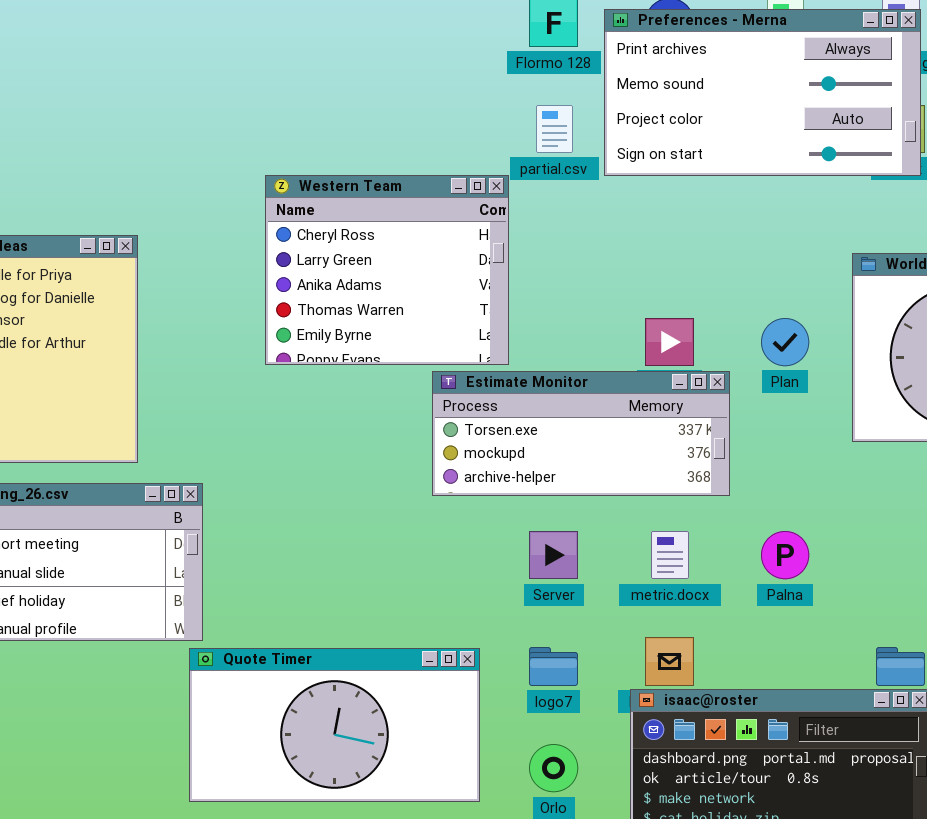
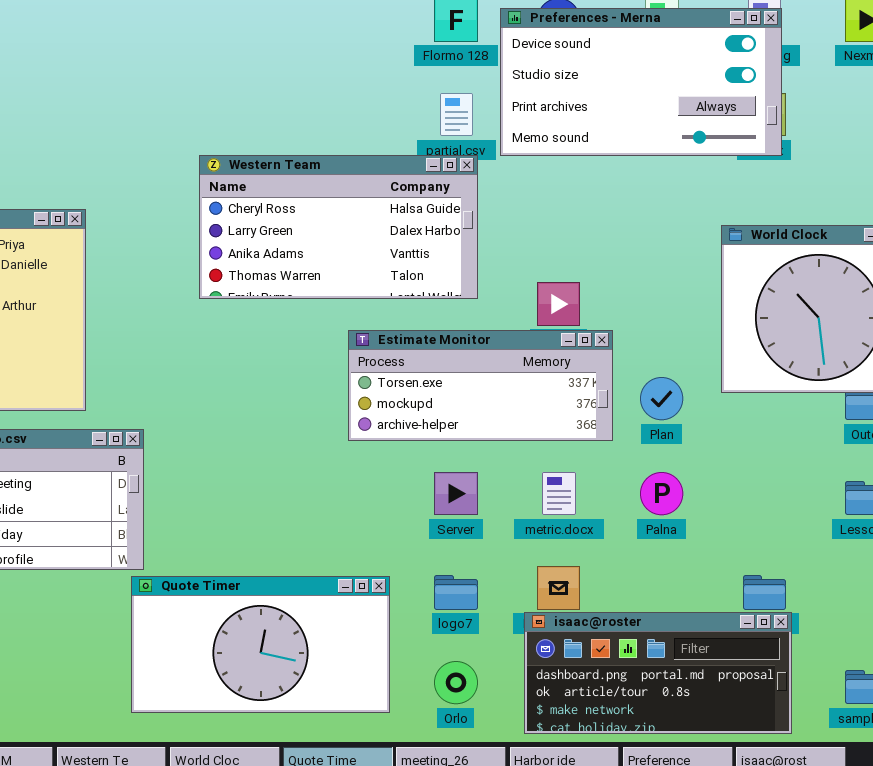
Preferences - Merna: [604,9,921,176] -> [500,8,782,156], scrolled up 2 rows
Western Team: [265,175,509,365] -> [199,155,478,299], resized
Plan: [761,318,809,366] -> [640,377,683,420], moved

